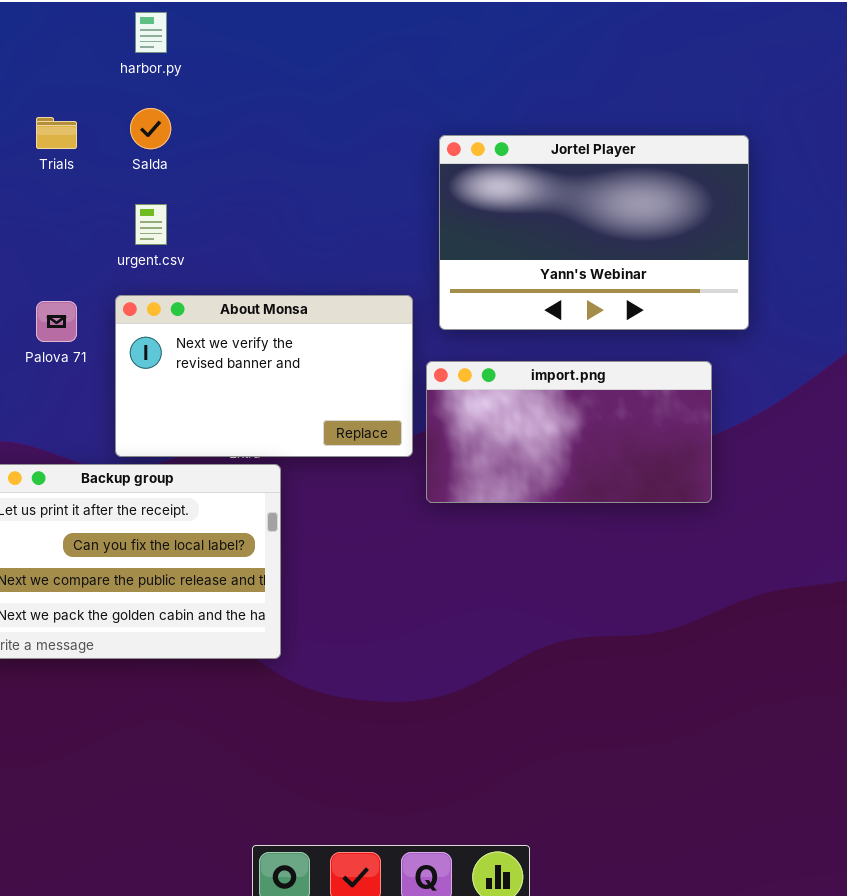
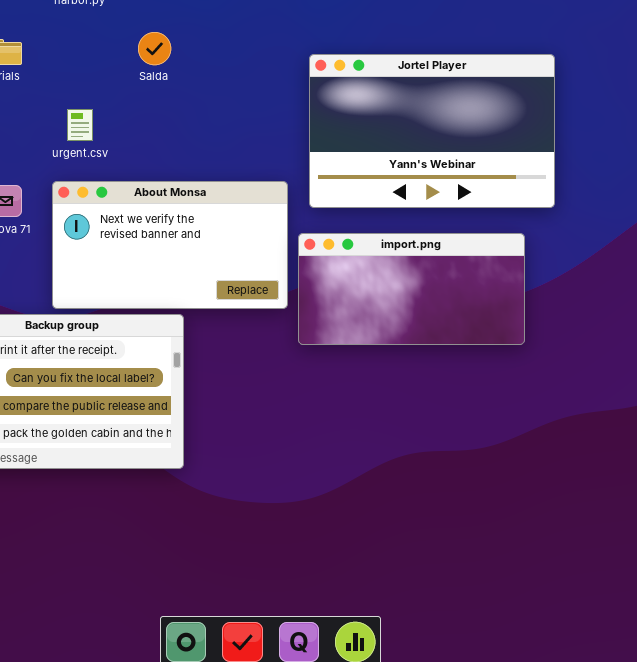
Salda: [130,108,171,149] -> [138,32,171,65], moved

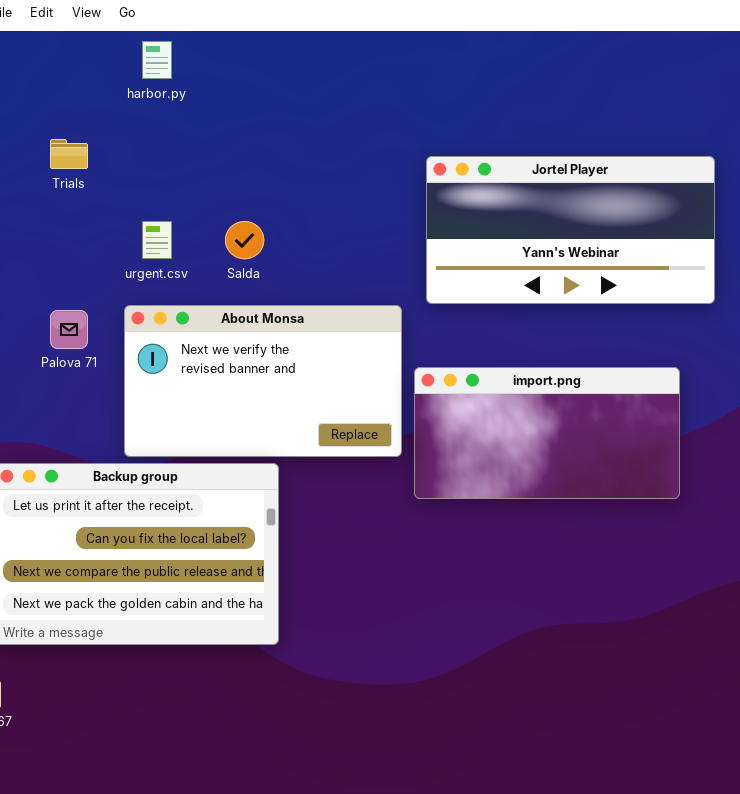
Salda: [138,32,171,65] -> [225,221,264,259], moved
Jortel Player: [309,54,555,208] -> [426,156,715,304], resized

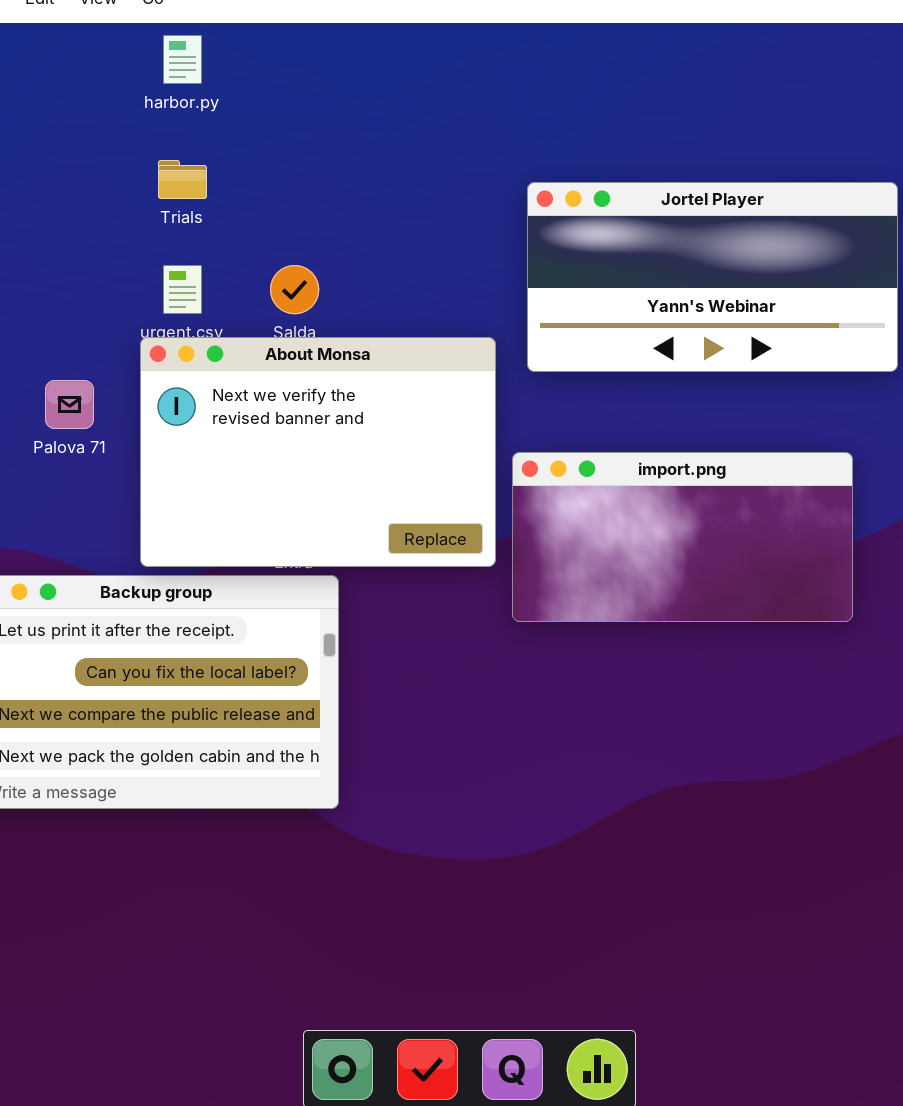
Trials: [50,139,88,169] -> [158,160,207,199], moved
About Monsa: [124,305,402,457] -> [140,337,496,567], resized

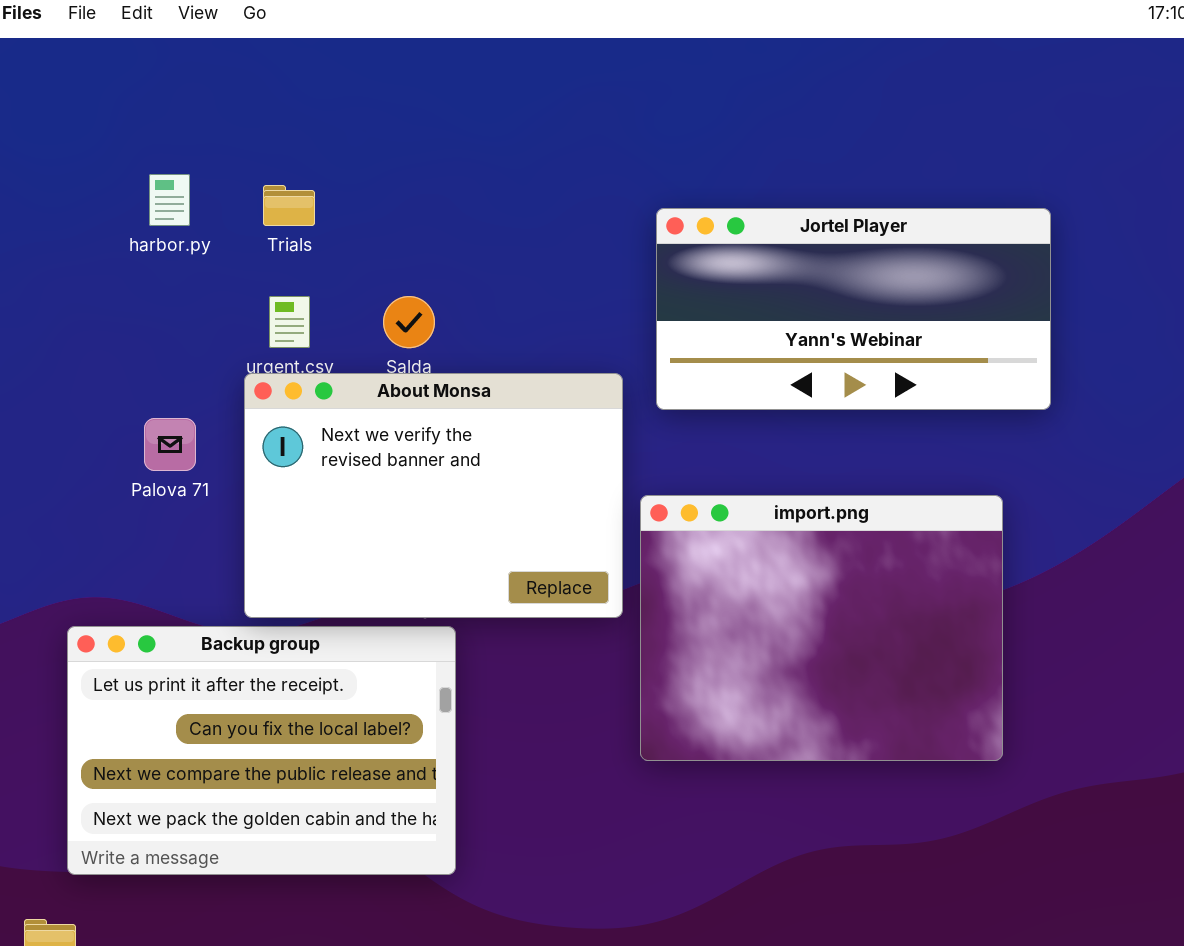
harbor.py: [163,35,202,84] -> [149,174,190,226], moved
import.png: [512,452,853,622] -> [640,495,1003,761], resized

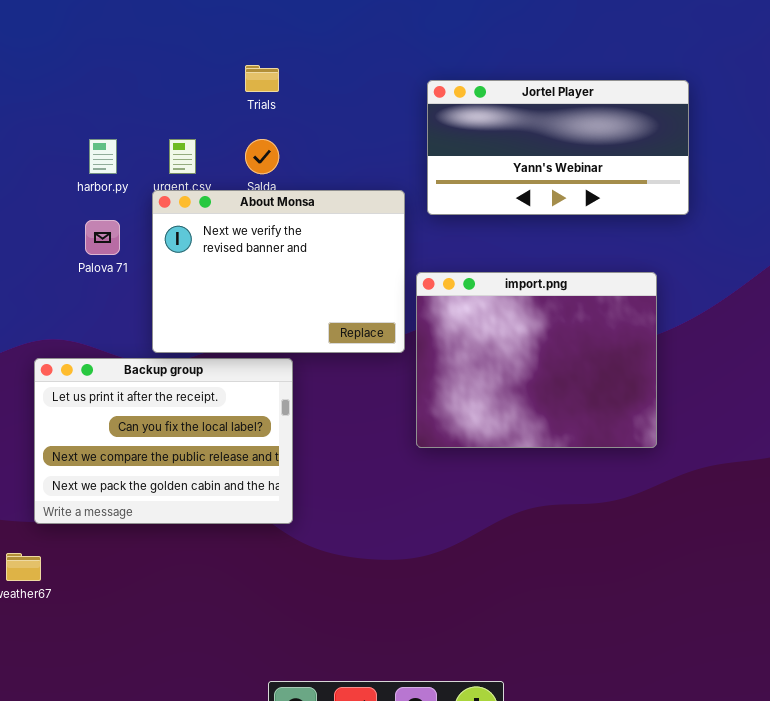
harbor.py: [149,174,190,226] -> [89,139,117,174], moved
Trials: [263,185,315,226] -> [245,65,279,92], moved

